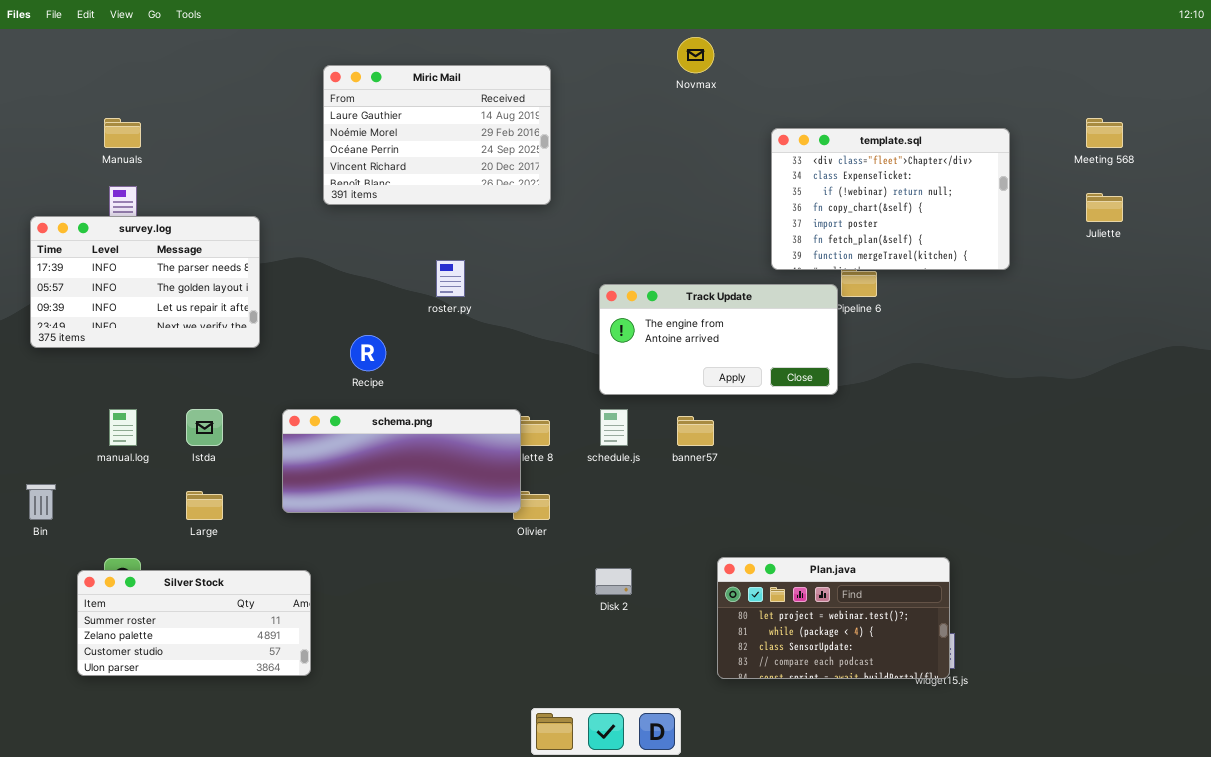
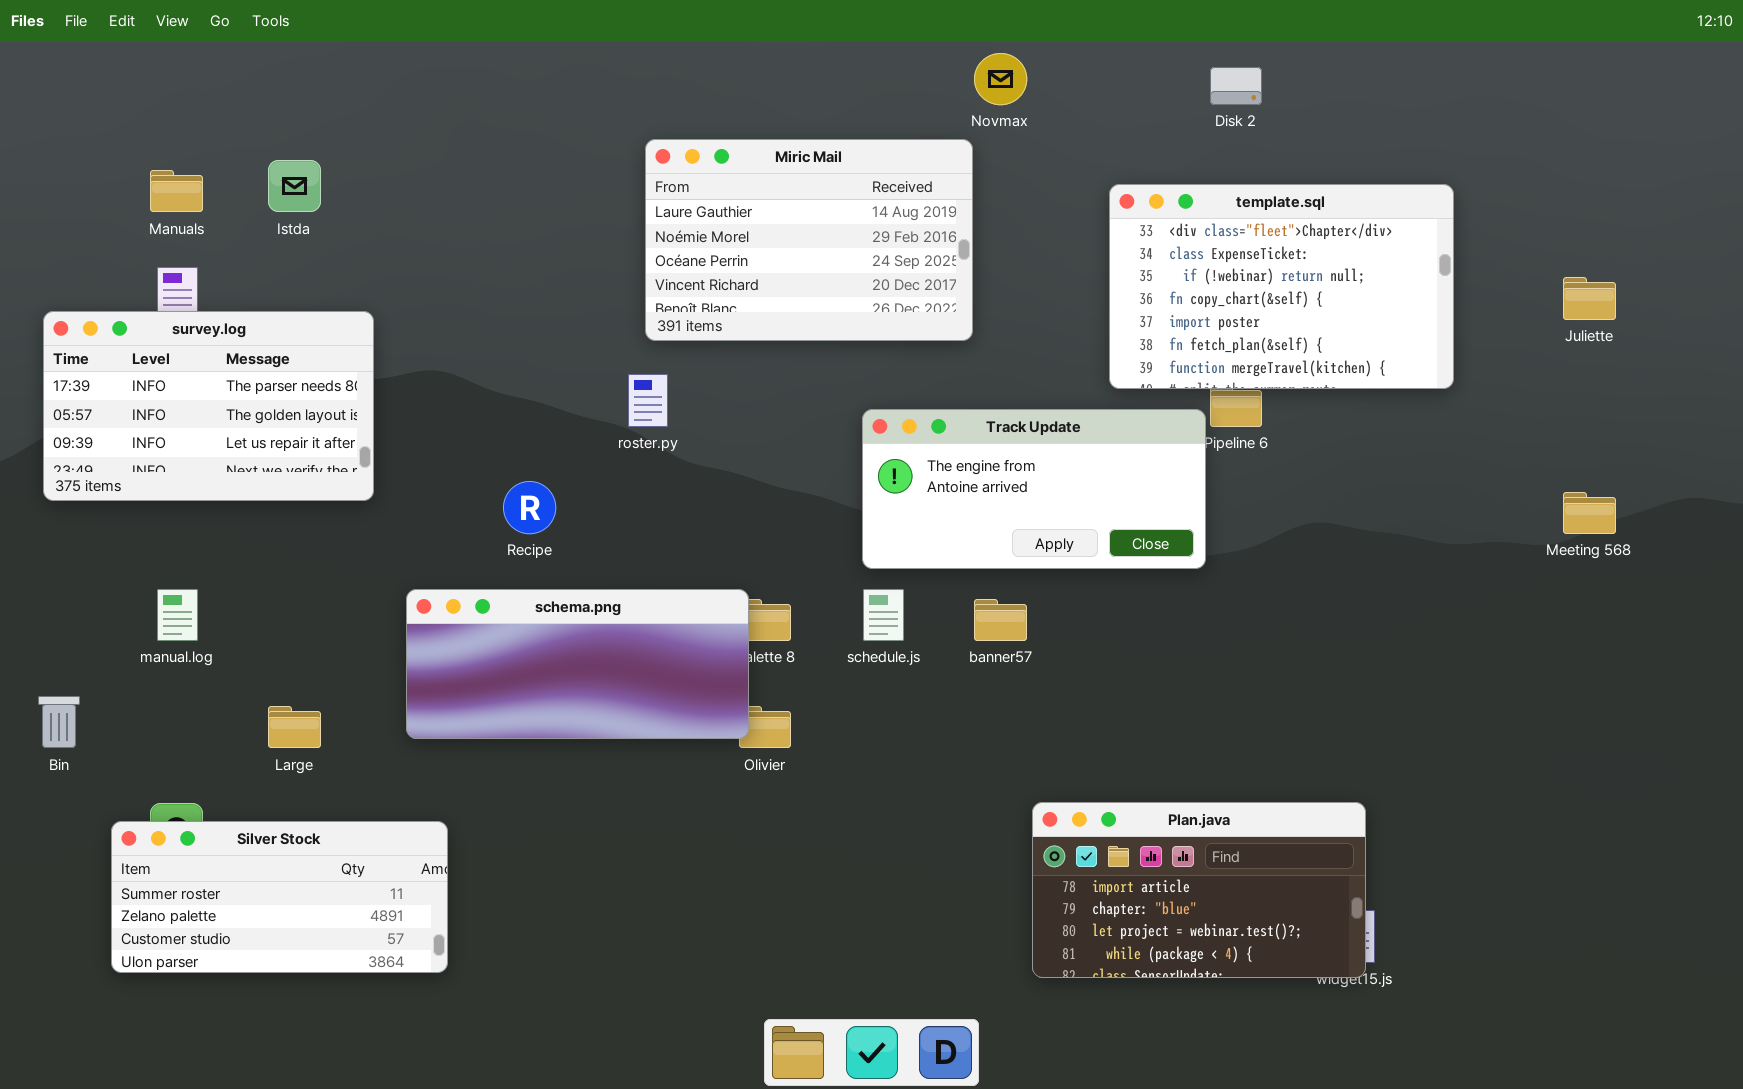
Miric Mail: [323,65,551,205] -> [645,139,973,341], moved
Meeting 568: [1086,118,1123,148] -> [1563,492,1616,534], moved
Istda: [186,409,223,446] -> [268,160,321,212], moved
Plan.java: [717,557,950,679] -> [1032,802,1366,978], scrolled up 2 rows
Disk 2: [595,568,632,595] -> [1210,67,1262,105], moved

